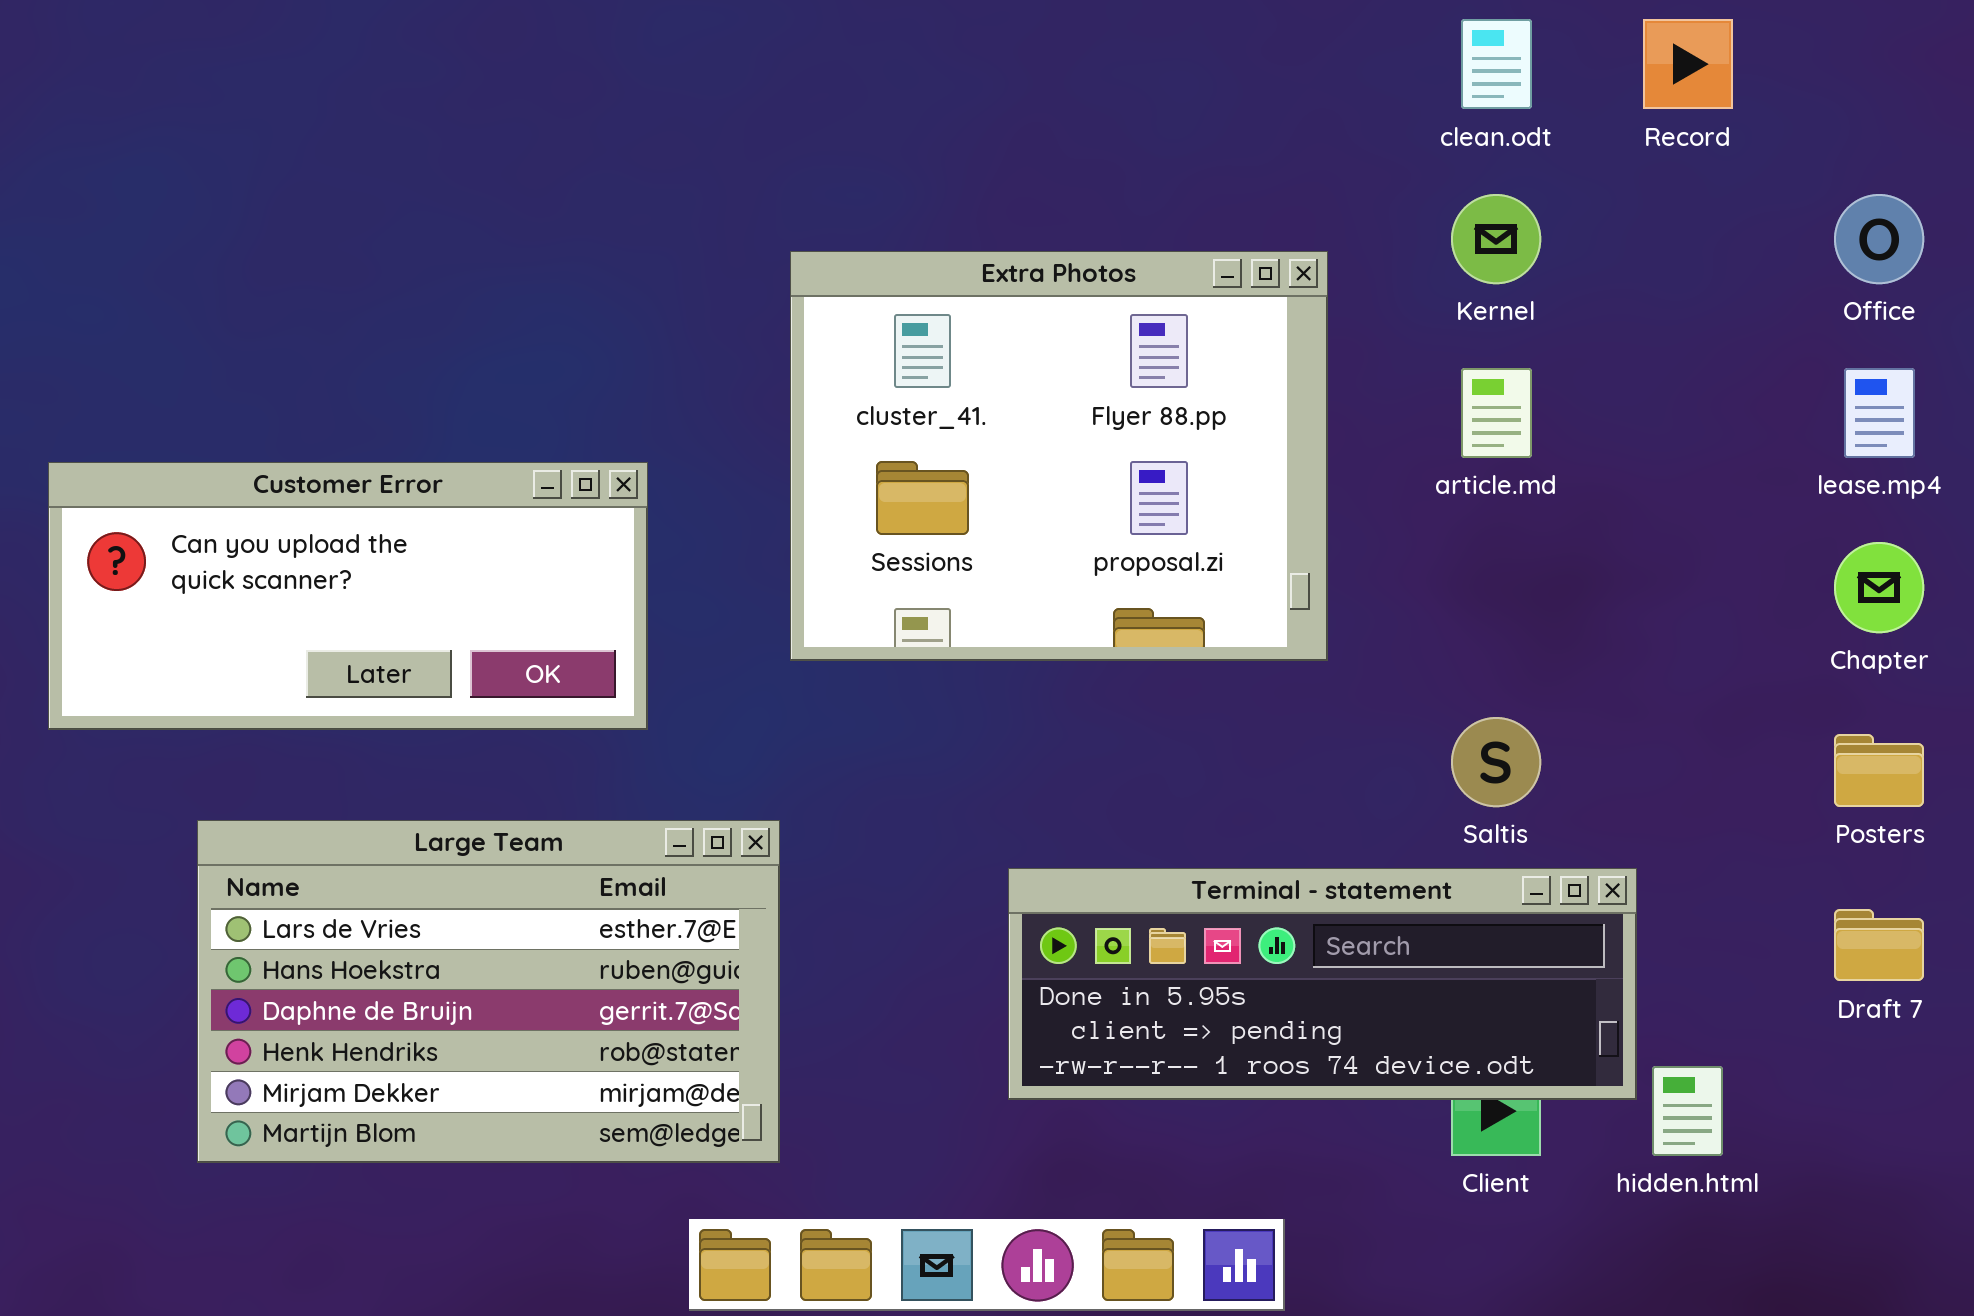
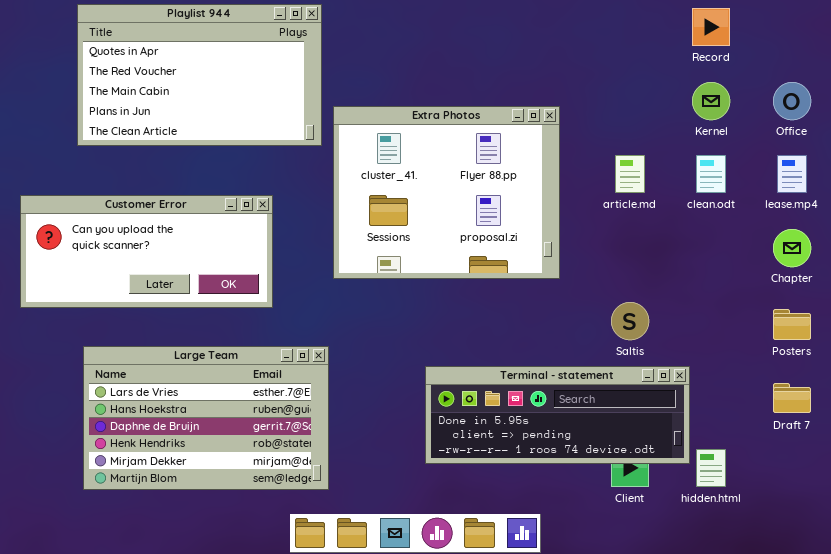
Playlist 944: none -> [77,4,322,146], opened
clean.odt: [1461,19,1532,109] -> [696,155,726,193], moved
Kernel: [1451,194,1541,284] -> [692,82,730,120], moved

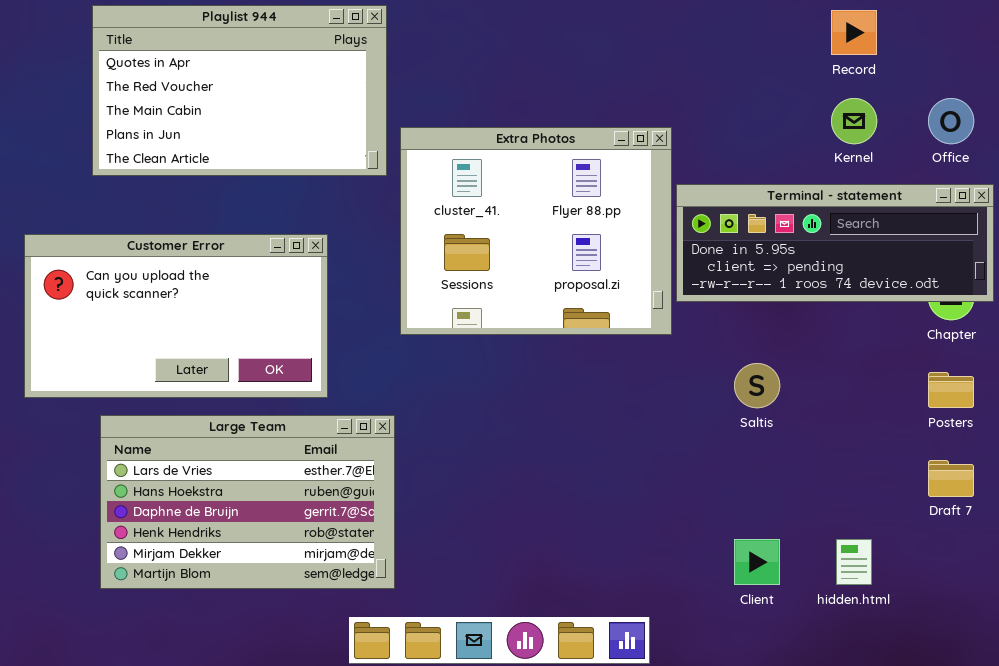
Customer Error: [20,195,273,308] -> [24,234,328,398], resized
Terminal - statement: [425,366,690,464] -> [676,184,994,302], moved

